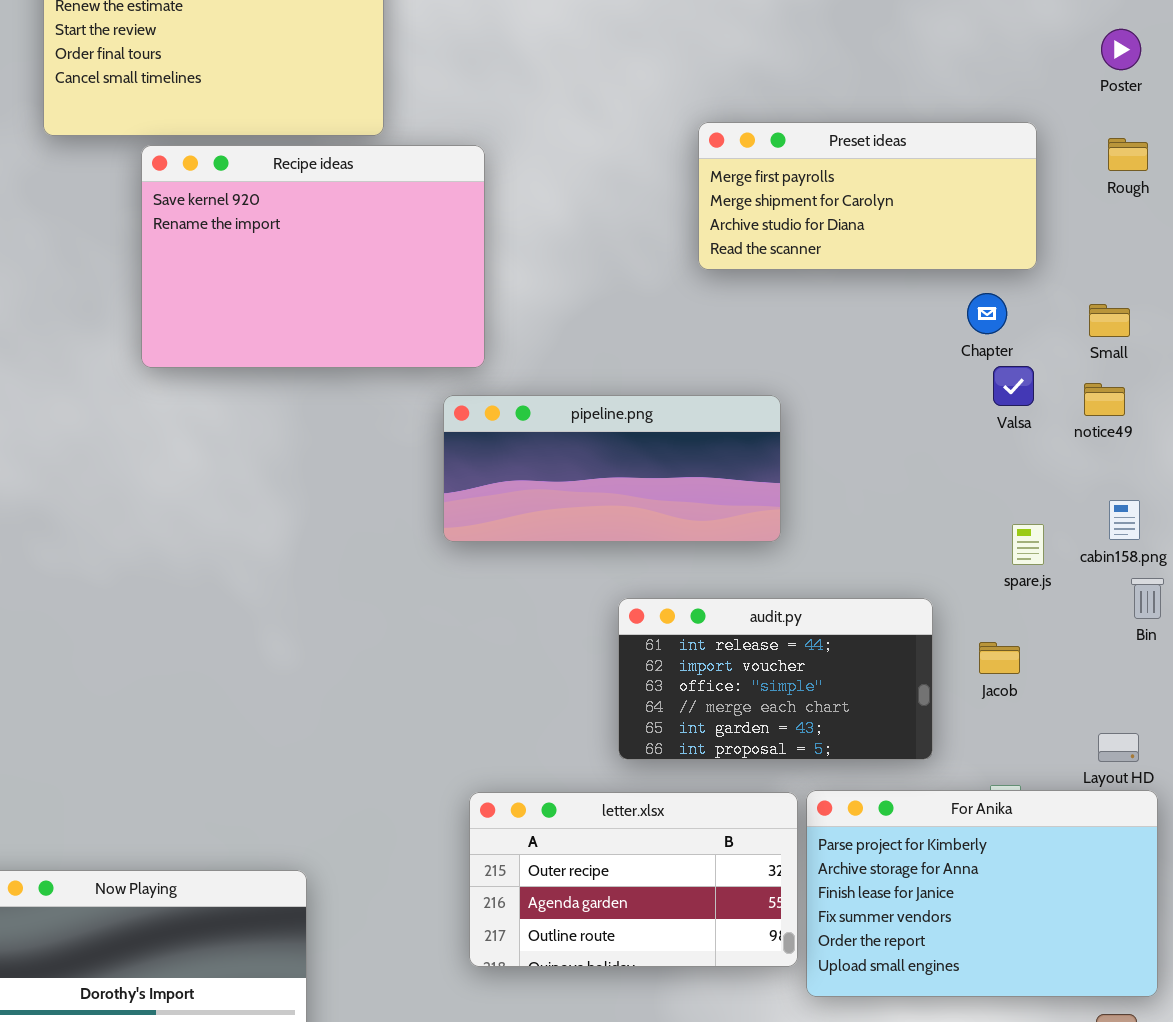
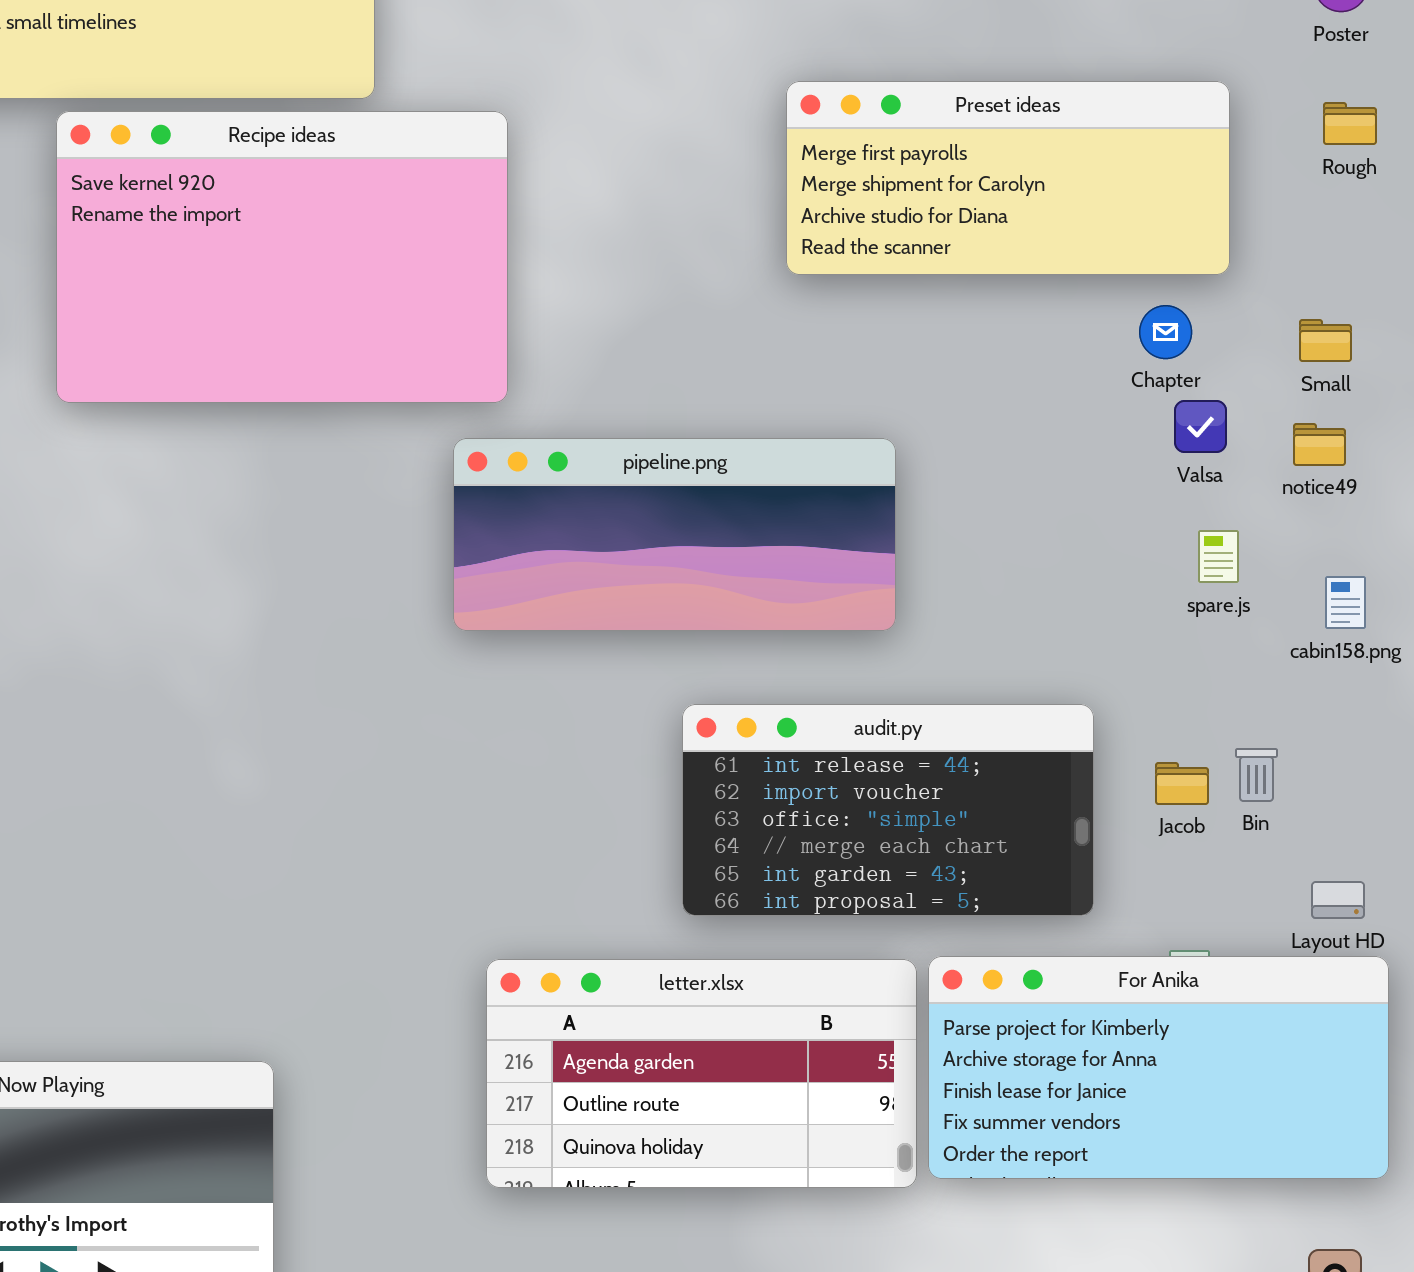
spare.js: [1012,524,1044,565] -> [1198,530,1239,583], moved
Bin: [1131,578,1164,619] -> [1235,748,1278,802], moved
For Anika: [806,790,1158,997] -> [928,956,1389,1179], resized
letter.xlsx: [469,792,798,967] -> [486,959,917,1188], scrolled down 1 row

